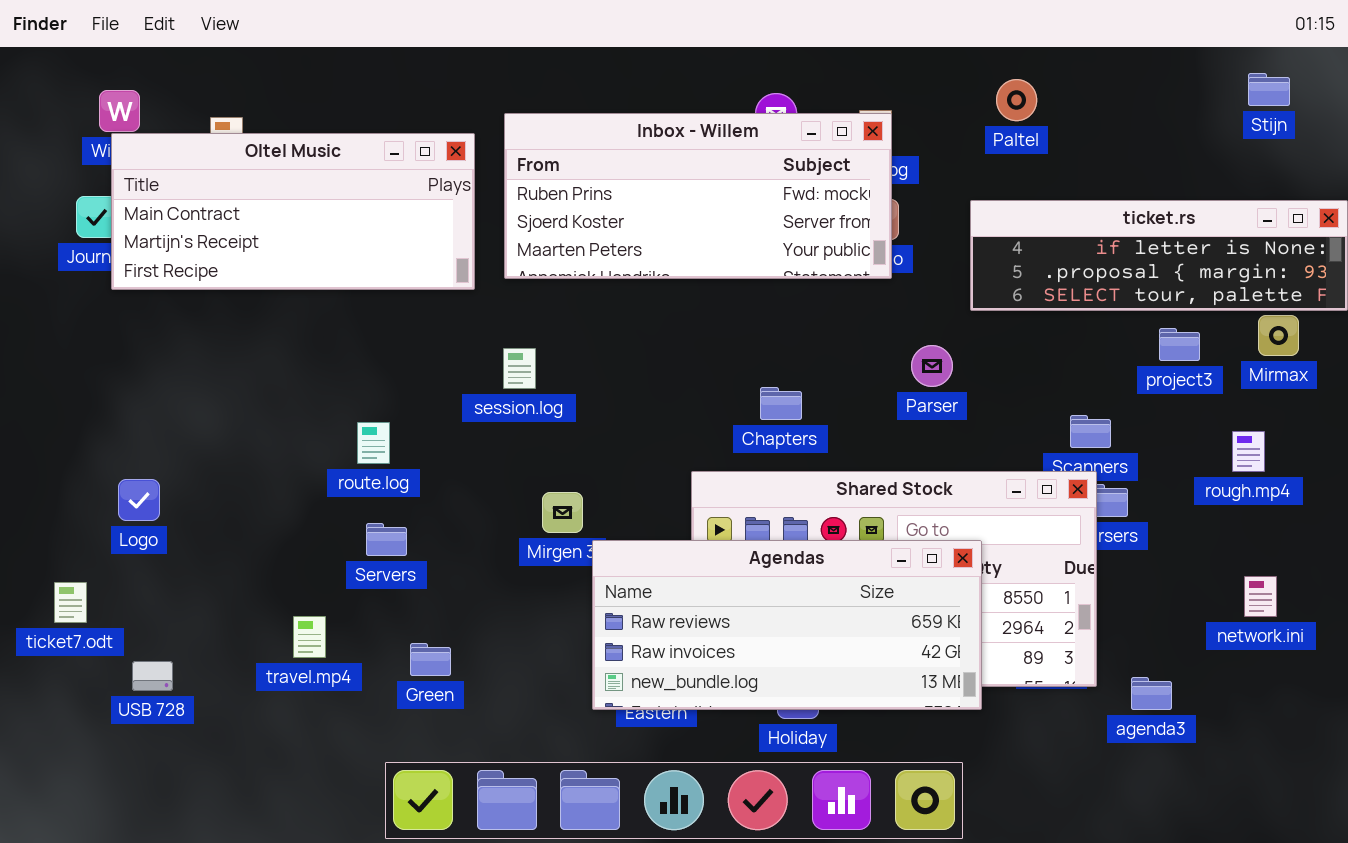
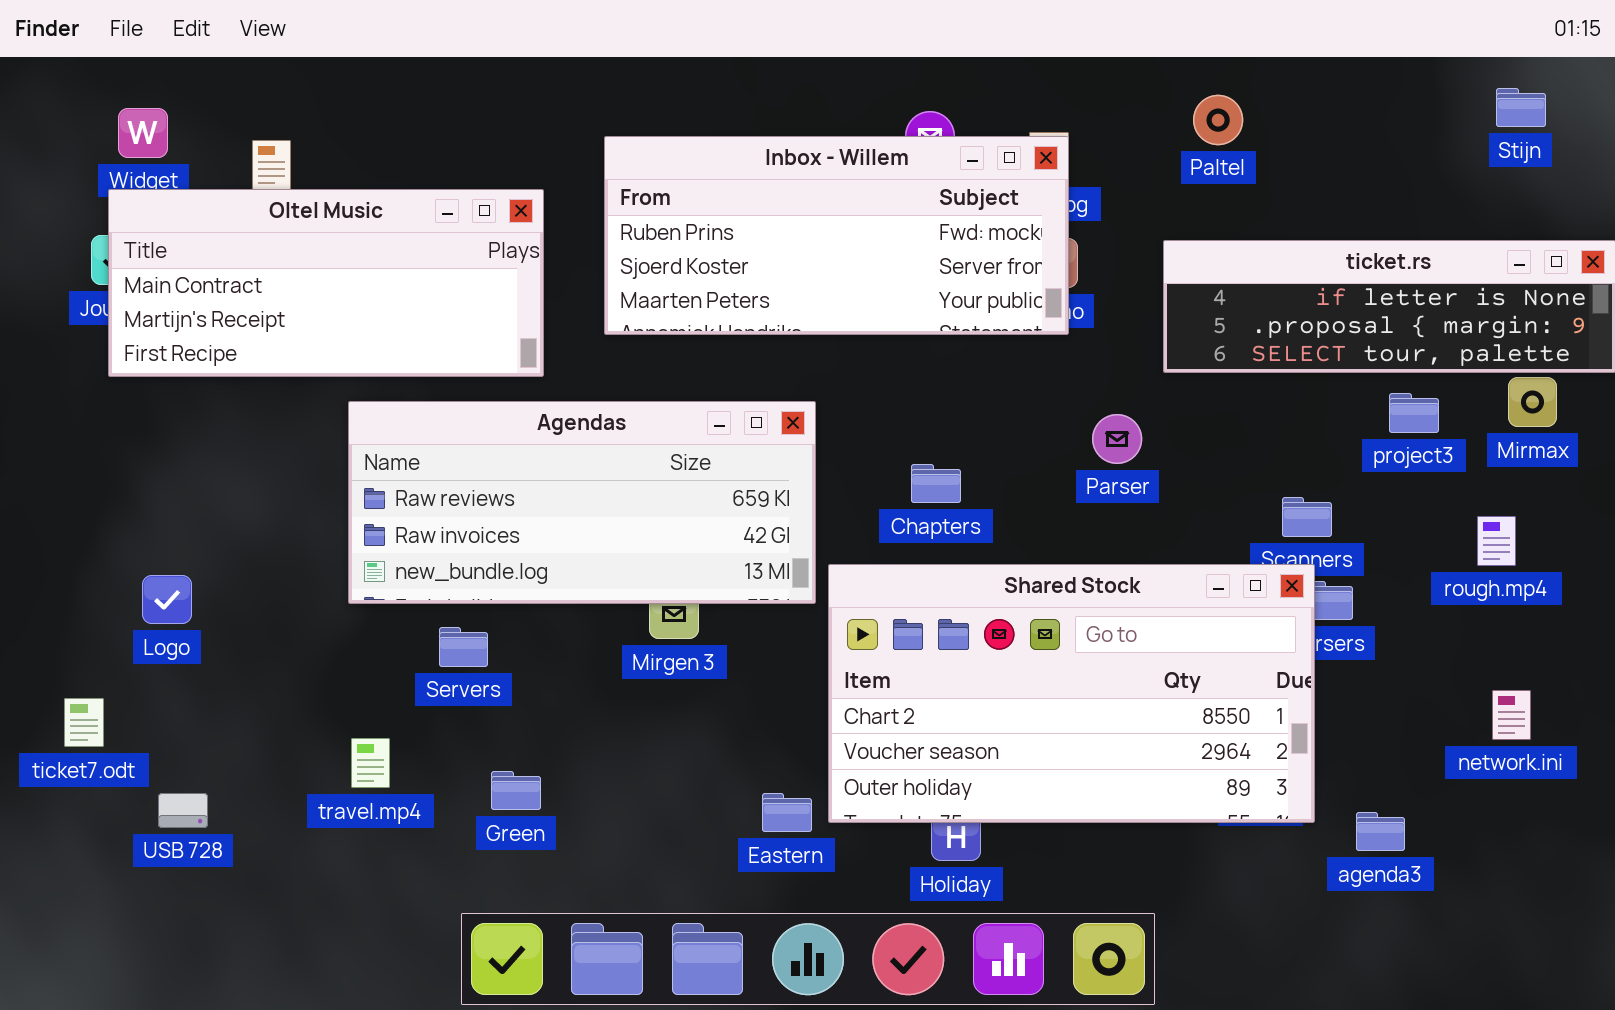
Oltel Music: [111,133,475,290] -> [108,189,544,377], moved
Agendas: [592,540,982,710] -> [348,401,816,604], moved

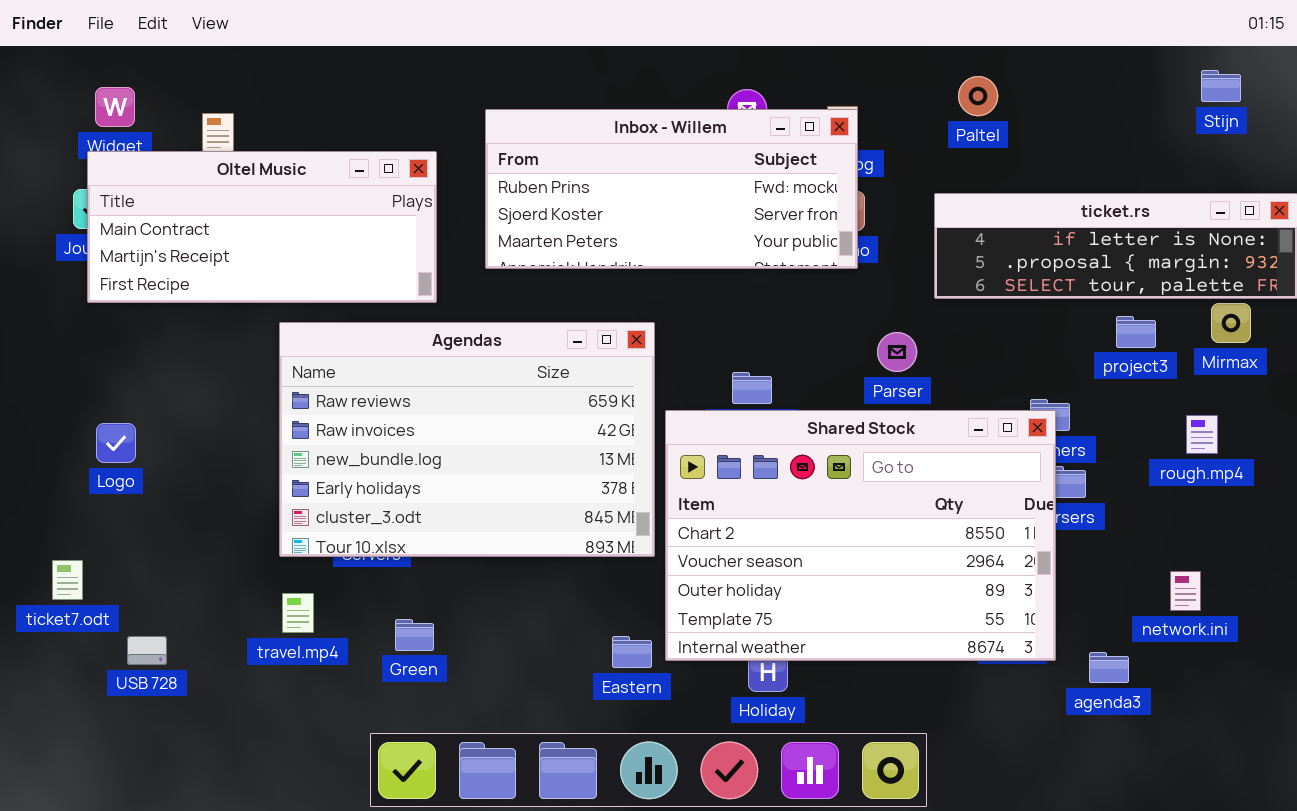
Agendas: [348,401,816,604] -> [279,322,655,557], resized
Shared Stock: [828,564,1315,823] -> [665,410,1056,661], resized
Logo: [142,575,192,624] -> [96,423,136,463], moved
network.ini: [1492,690,1531,740] -> [1170,571,1201,611], moved

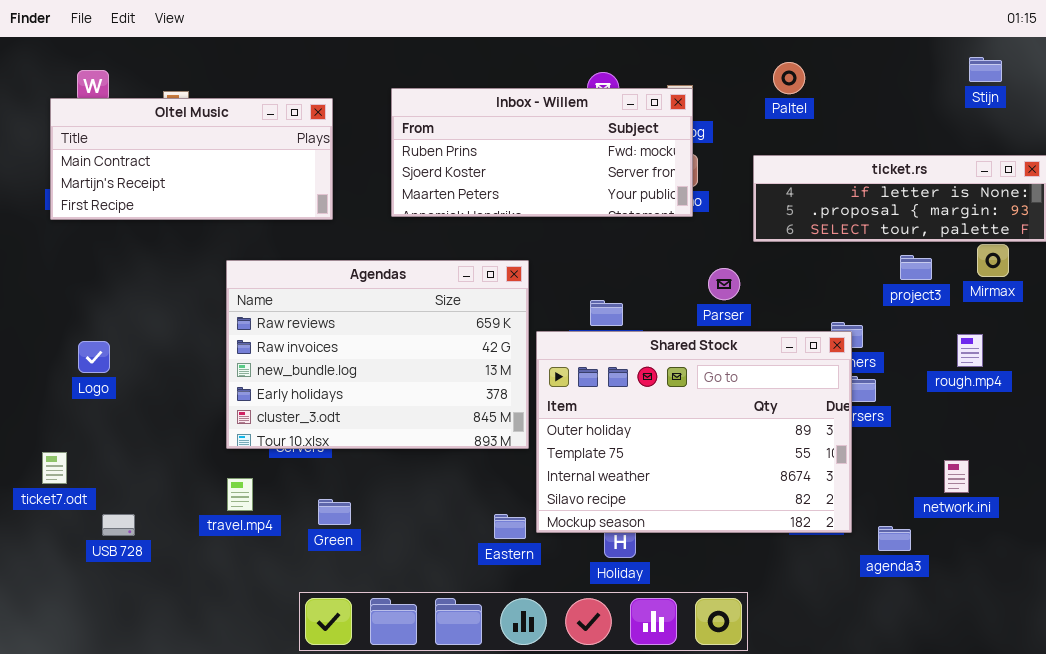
Oltel Music: [87,151,437,303] -> [50,98,333,220], moved
Shared Stock: [665,410,1056,661] -> [536,331,852,533], scrolled down 2 rows

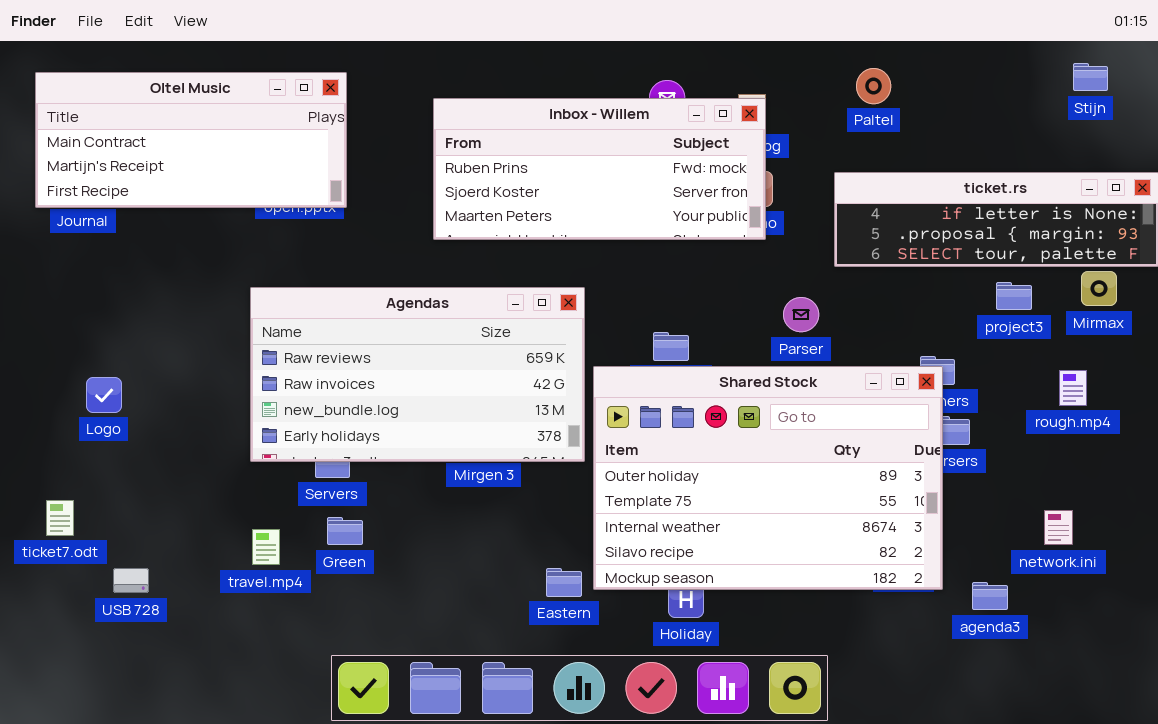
Oltel Music: [50,98,333,220] -> [35,72,347,208], moved
Agendas: [226,260,529,449] -> [250,287,585,462], resized
Green: [318,499,351,525] -> [327,517,363,545], moved

